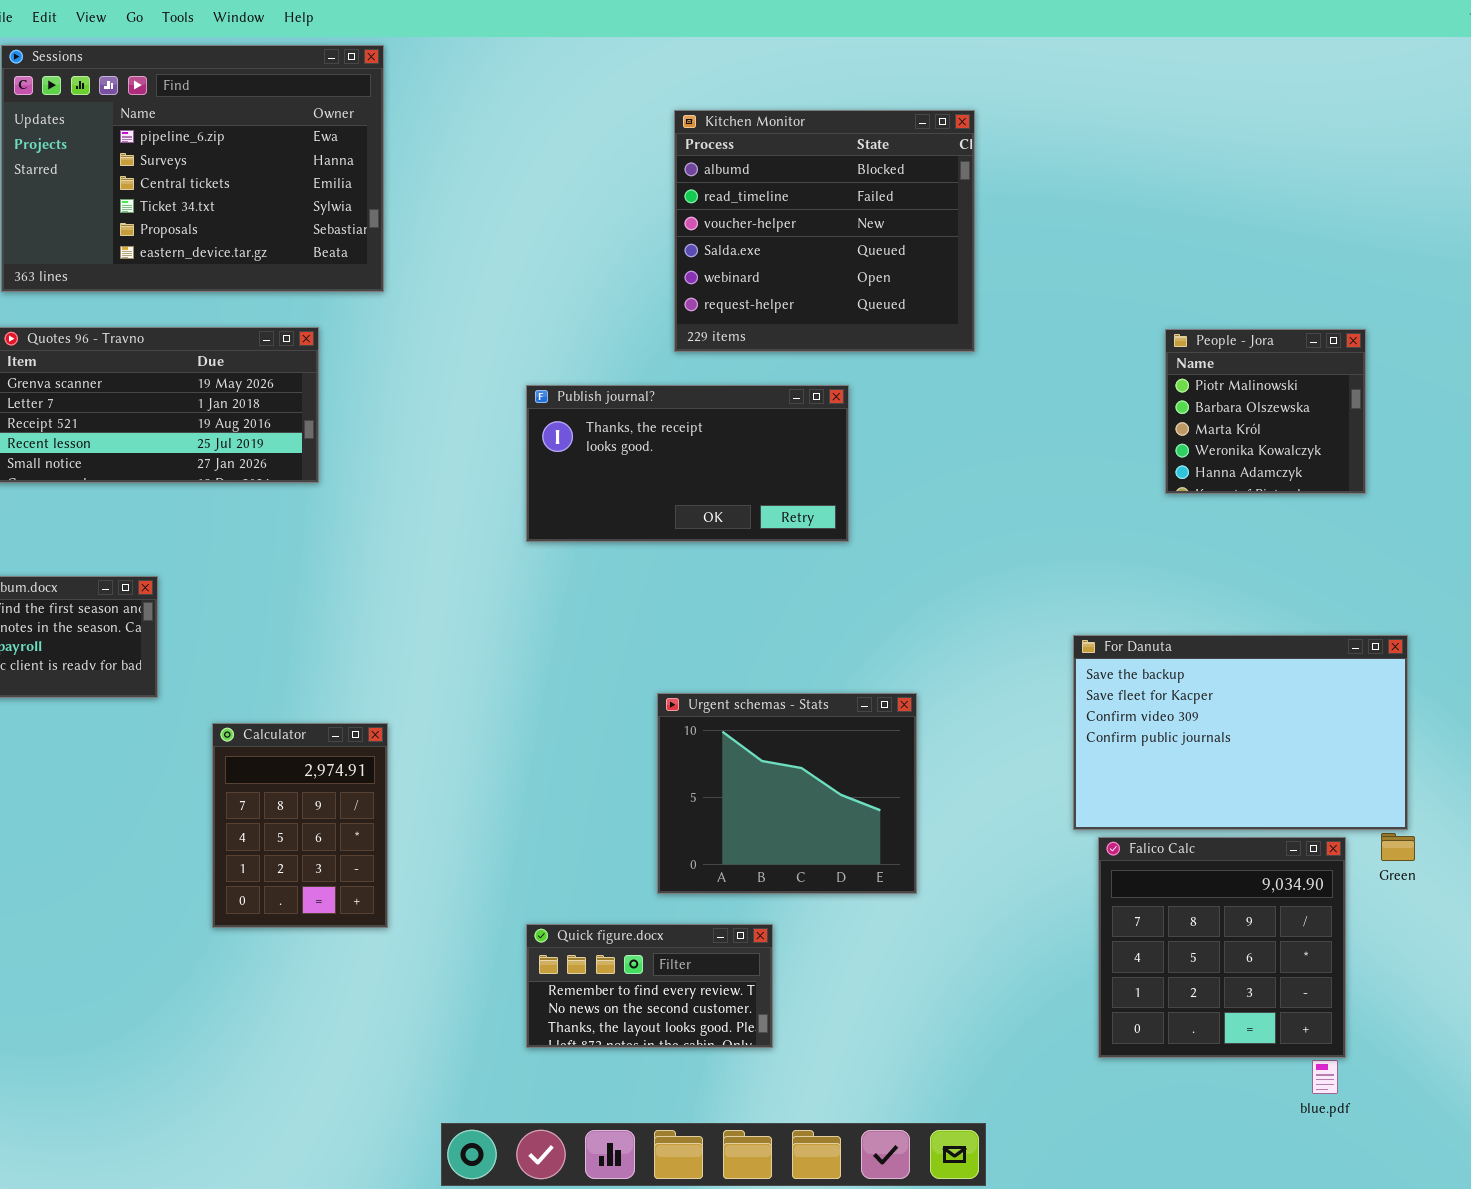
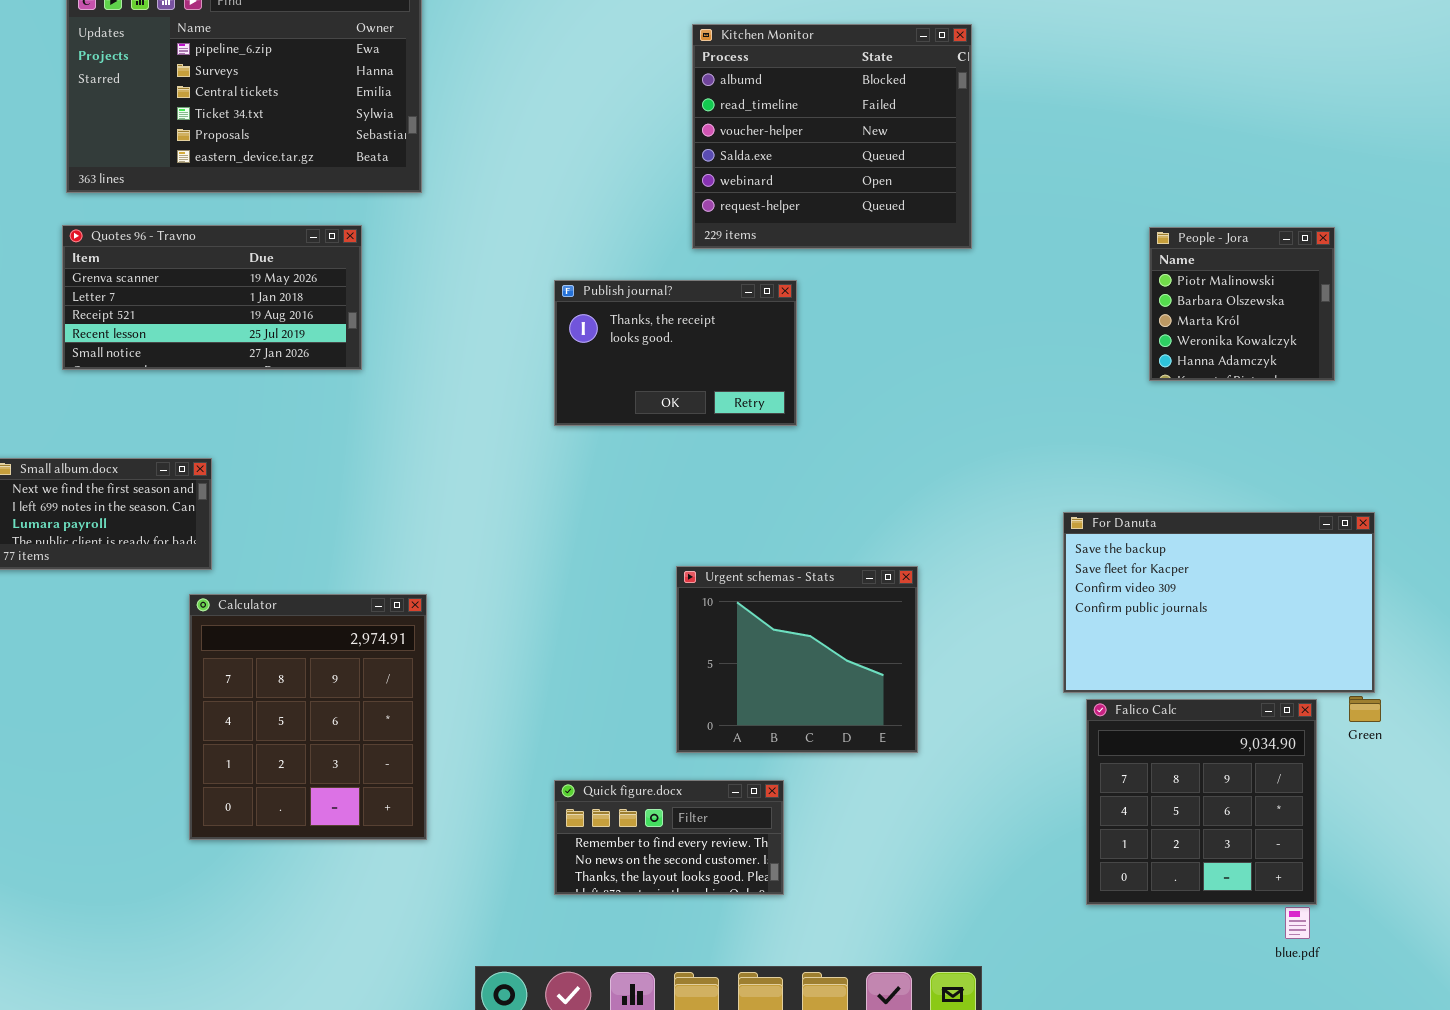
Publish journal?: [526,385,849,542] -> [554,280,797,426], resized
Calculator: [212,723,388,928] -> [189,594,427,840], resized

